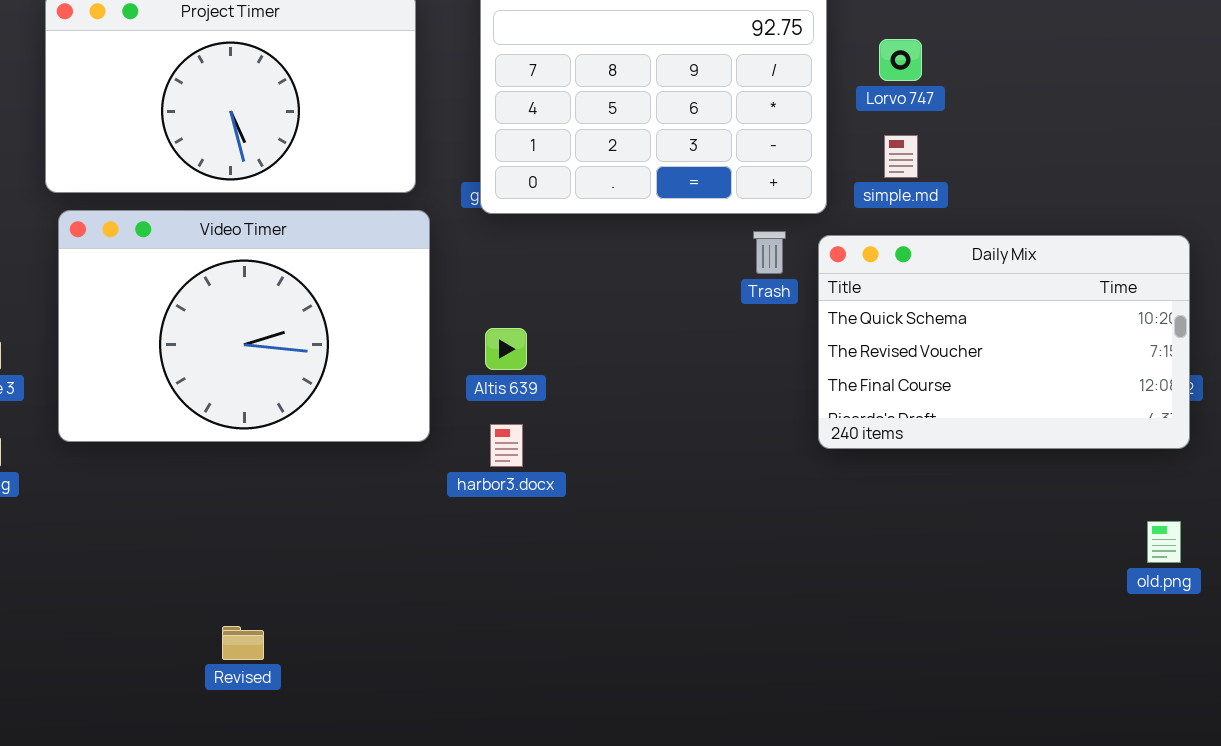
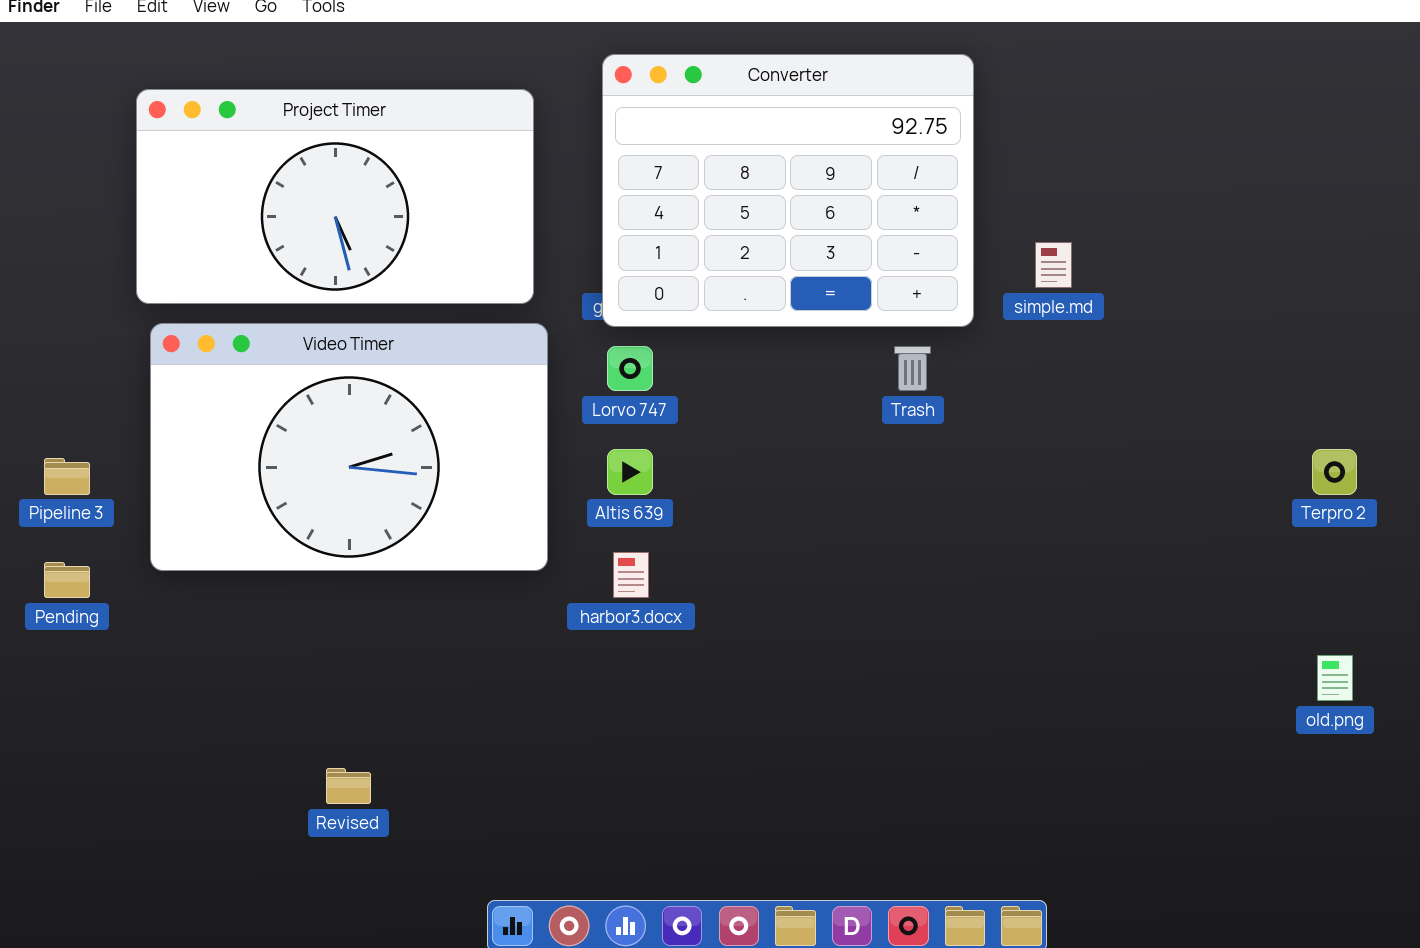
Lorvo 747: [879,39,922,81] -> [607,346,653,391], moved
Daily Mix: [818,235,1190,449] -> none, closed

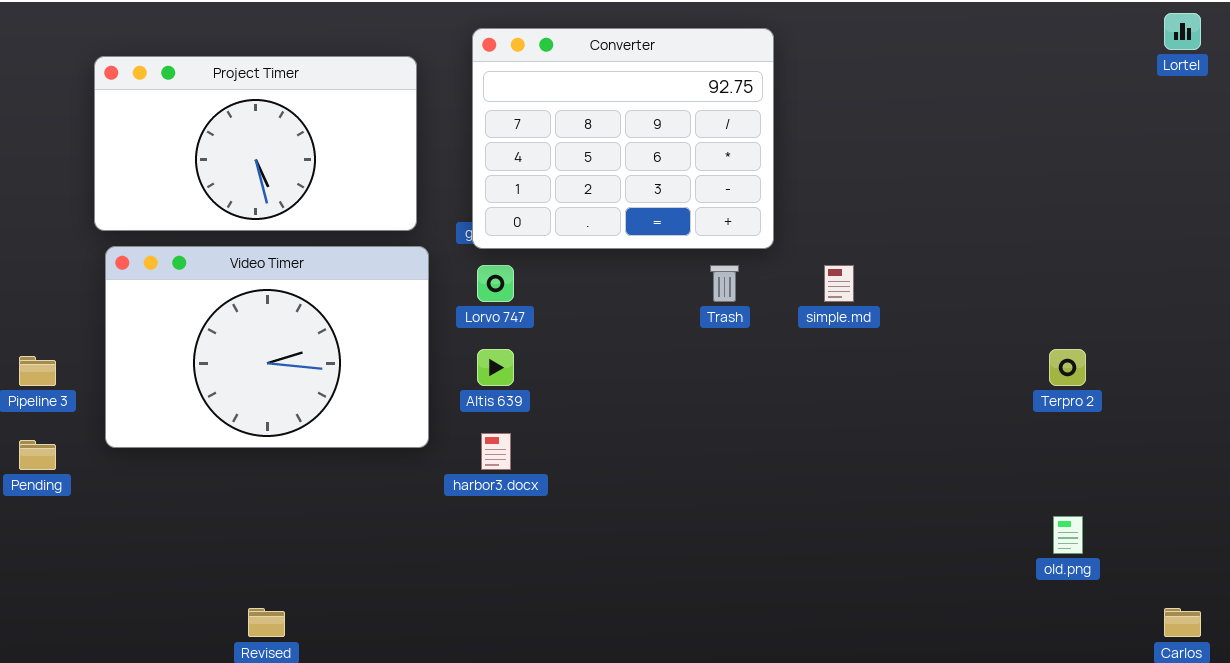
simple.md: [1035,242,1072,288] -> [824,265,854,302], moved

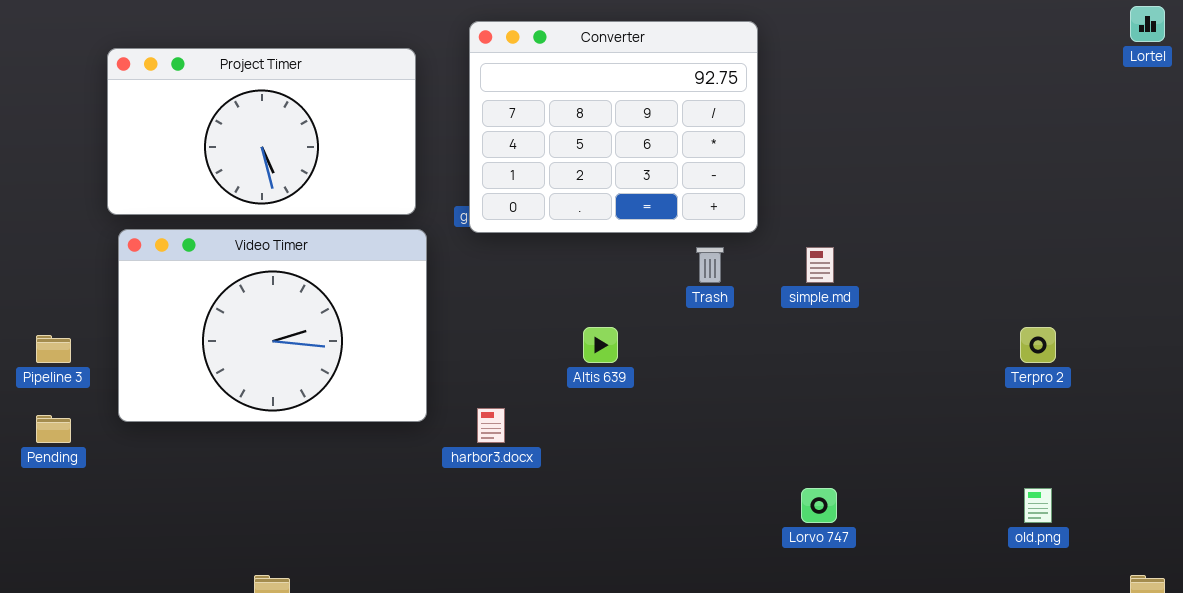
Lorvo 747: [477,265,514,302] -> [801,488,837,523], moved
Altis 639: [477,349,514,386] -> [583,327,618,363], moved

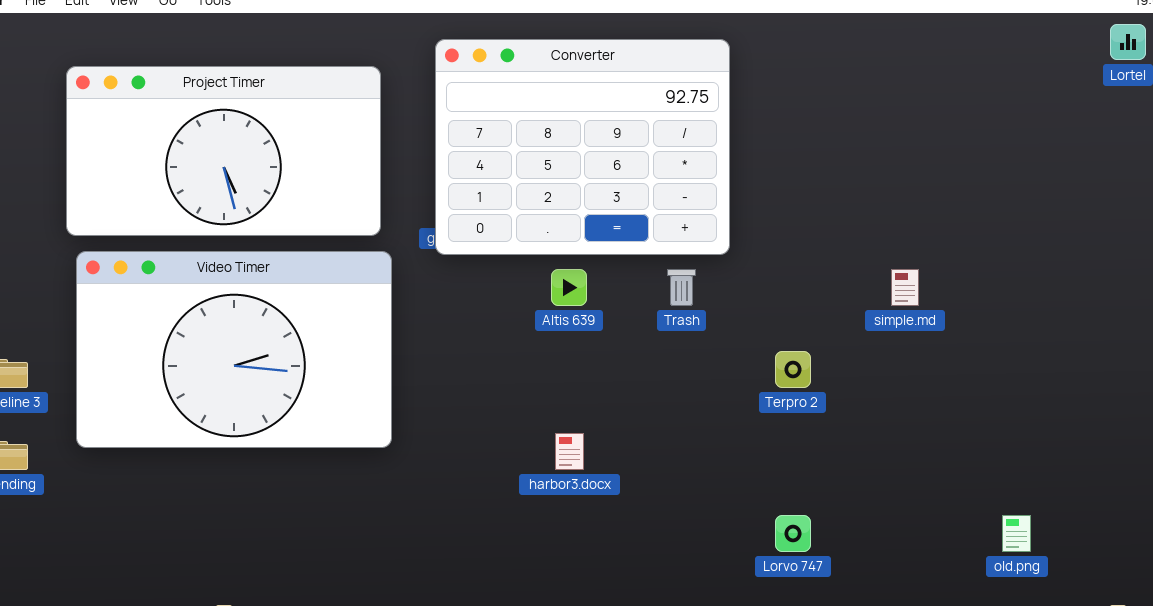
simple.md: [806,247,834,283] -> [891,269,919,306], moved
Altis 639: [583,327,618,363] -> [551,269,587,306], moved
Terpro 2: [1020,327,1056,363] -> [775,351,811,388], moved
harbor3.docx: [477,408,505,443] -> [555,433,584,470], moved

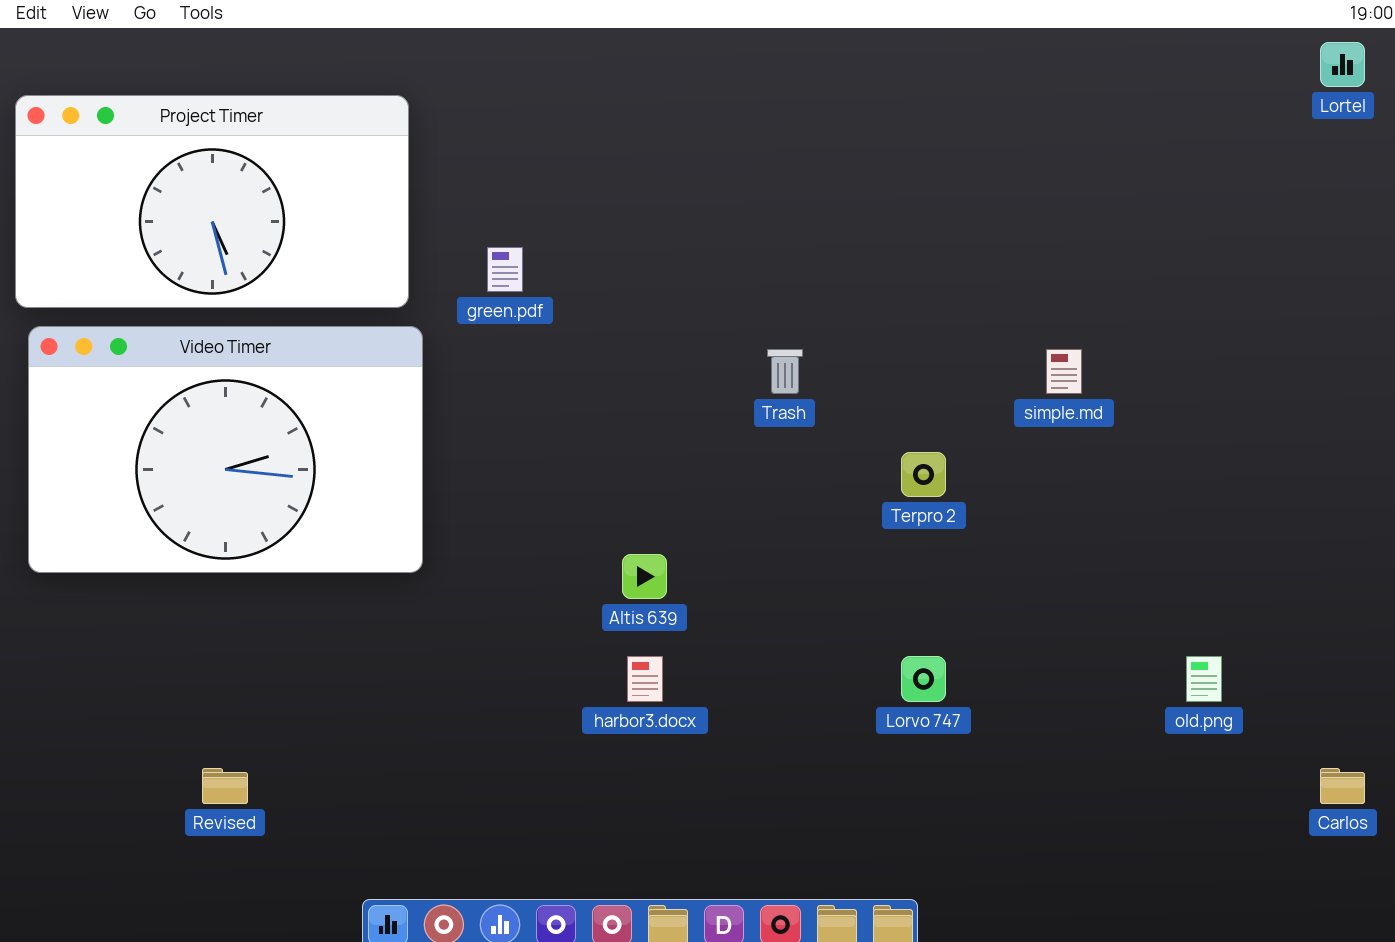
Converter: [435,39,730,255] -> none, closed
Altis 639: [551,269,587,306] -> [622,554,667,599], moved
harbor3.docx: [555,433,584,470] -> [627,656,663,702], moved

